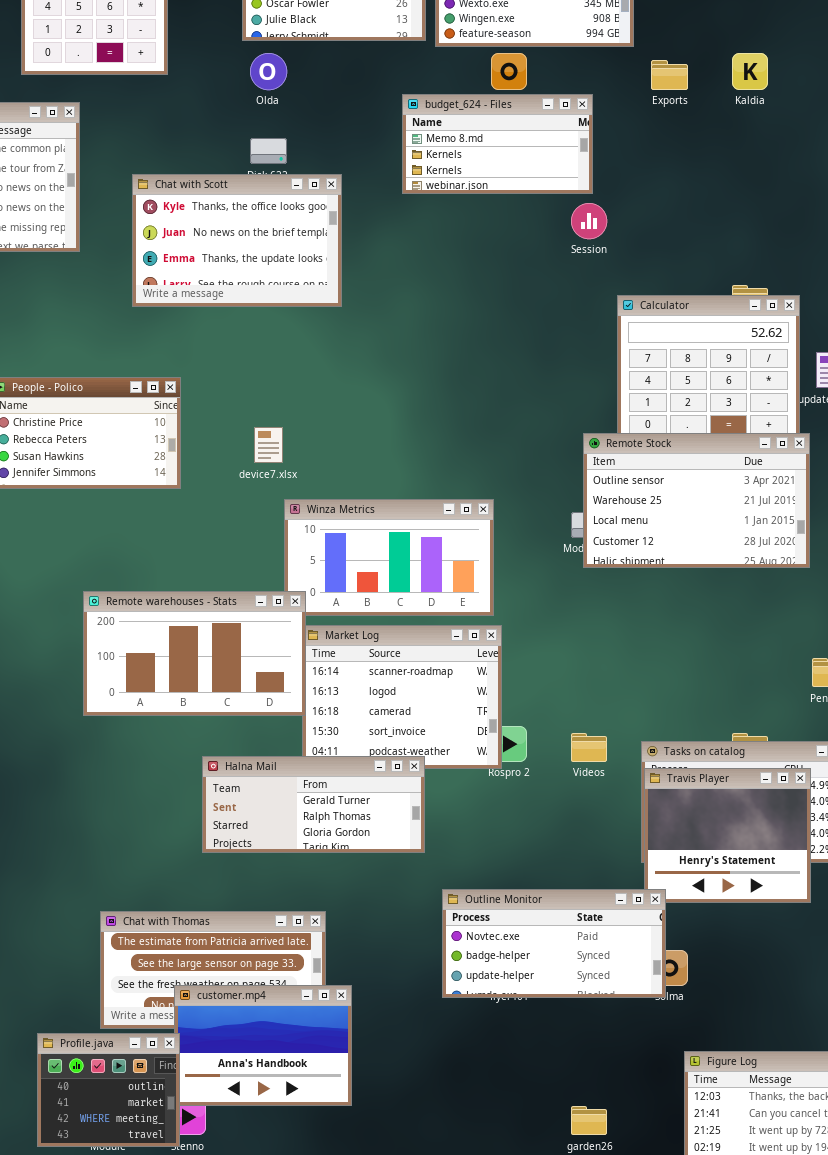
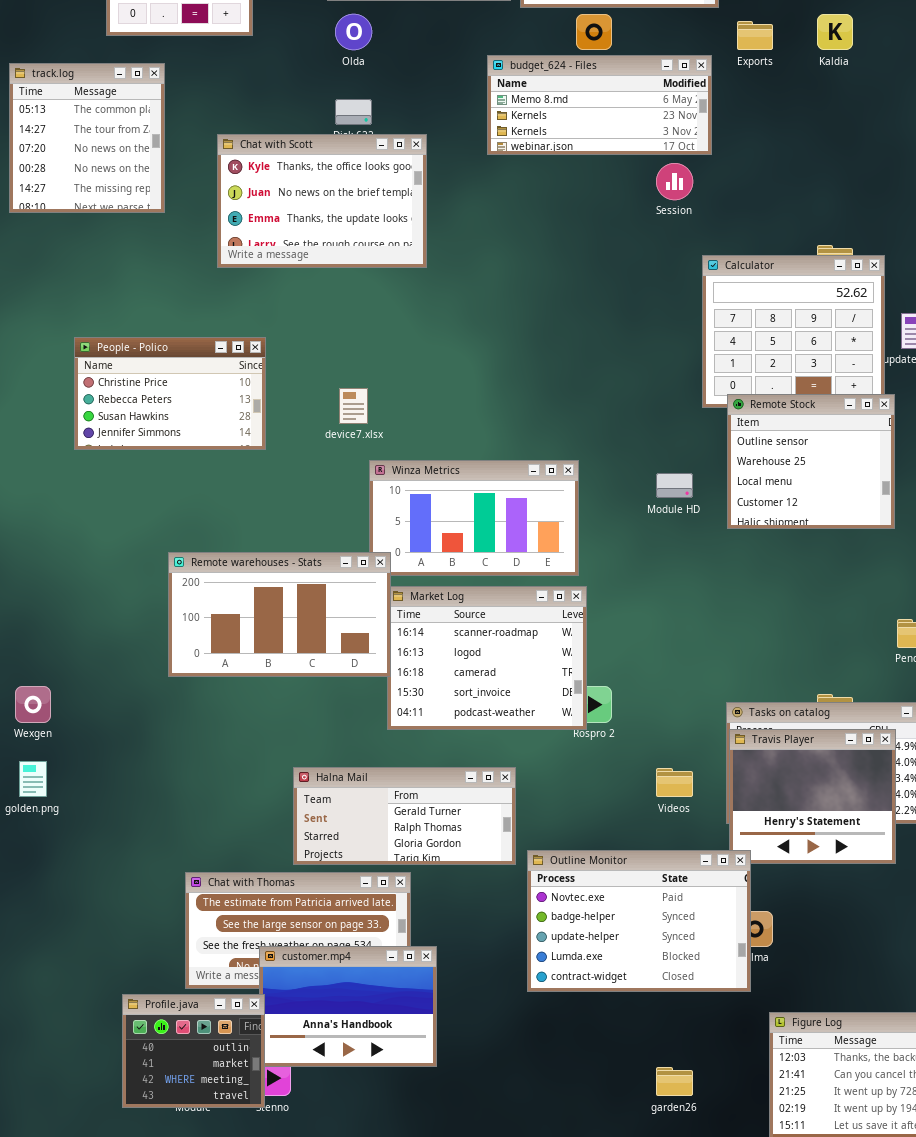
budget_624 - Files: [402,94,593,194] -> [487,55,712,155], resized
Remote Stock: [583,433,810,568] -> [727,394,895,529], resized
Videos: [571,733,607,762] -> [656,768,693,797], moved
Halna Mail: [202,756,425,853] -> [293,767,516,865], moved
Outline Monitor: [442,889,666,998] -> [527,850,751,992], resized

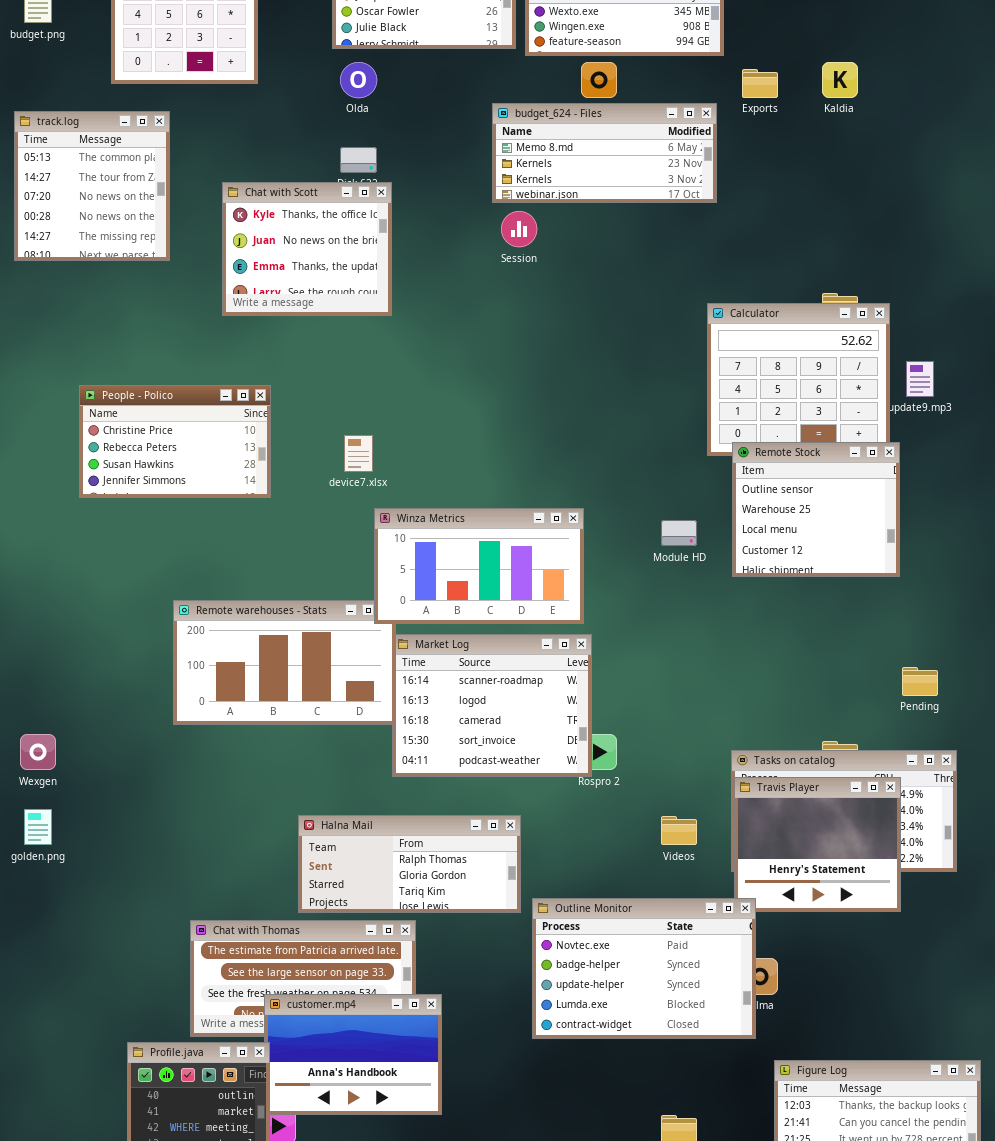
Chat with Scott: [217,134,427,268] -> [222,182,392,316], resized
Session: [656,163,693,200] -> [501,211,537,247], moved
Winza Metrics: [369,460,579,576] -> [374,508,584,624], raised
Halna Mail: [293,767,516,865] -> [298,815,521,913], scrolled down 1 row

